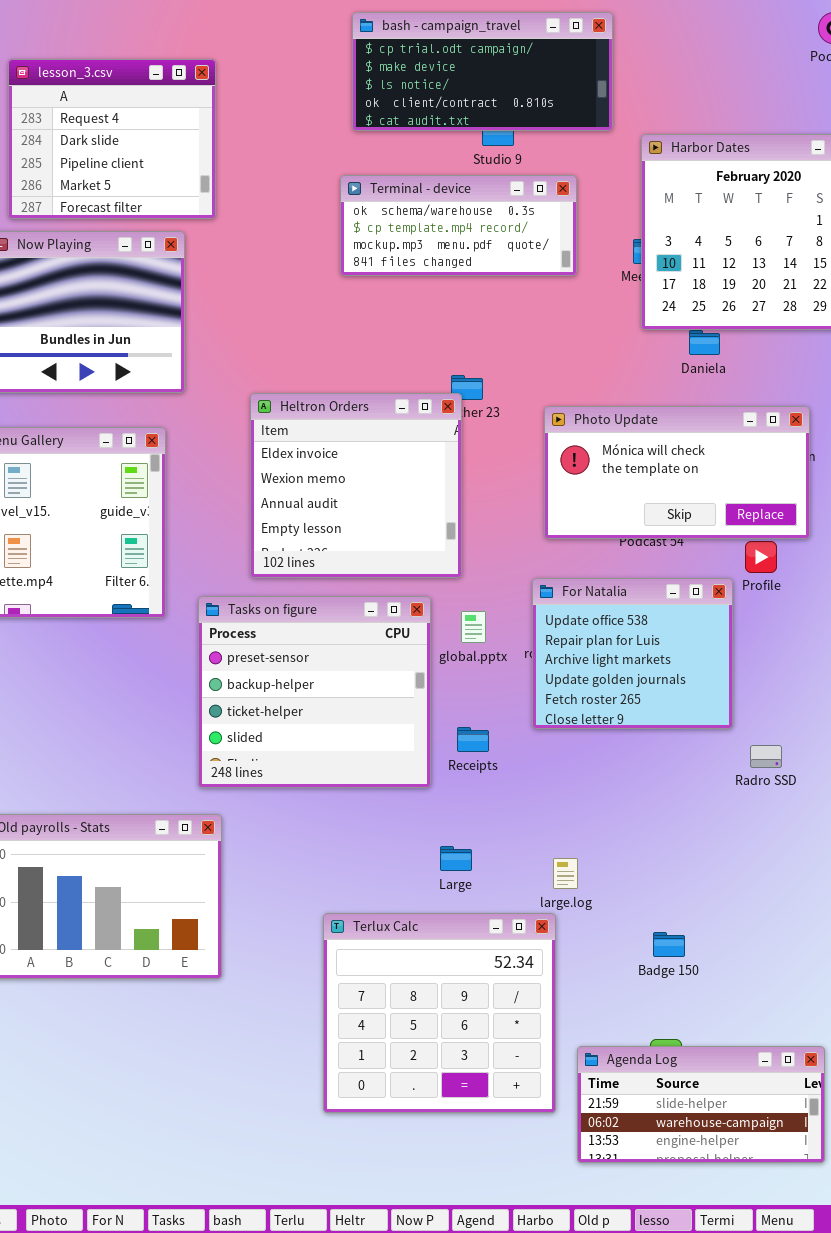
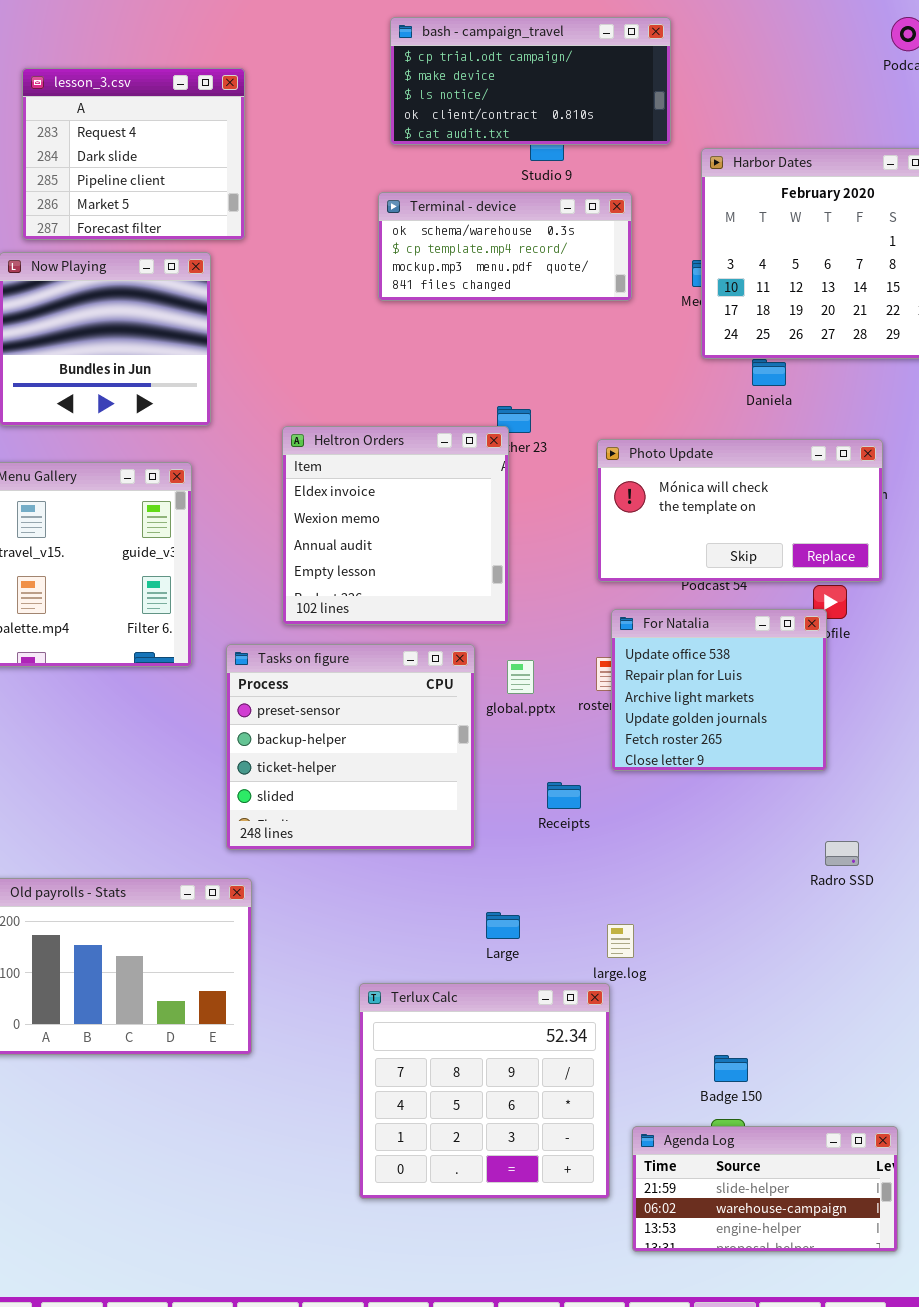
For Natalia: [532,578,733,729] -> [611,609,827,771], moved
Receipts: [457,727,489,752] -> [547,782,581,809], moved
Radro SSD: [750,745,782,768] -> [825,841,859,866], moved
Badge 150: [653,932,685,957] -> [714,1055,748,1082], moved

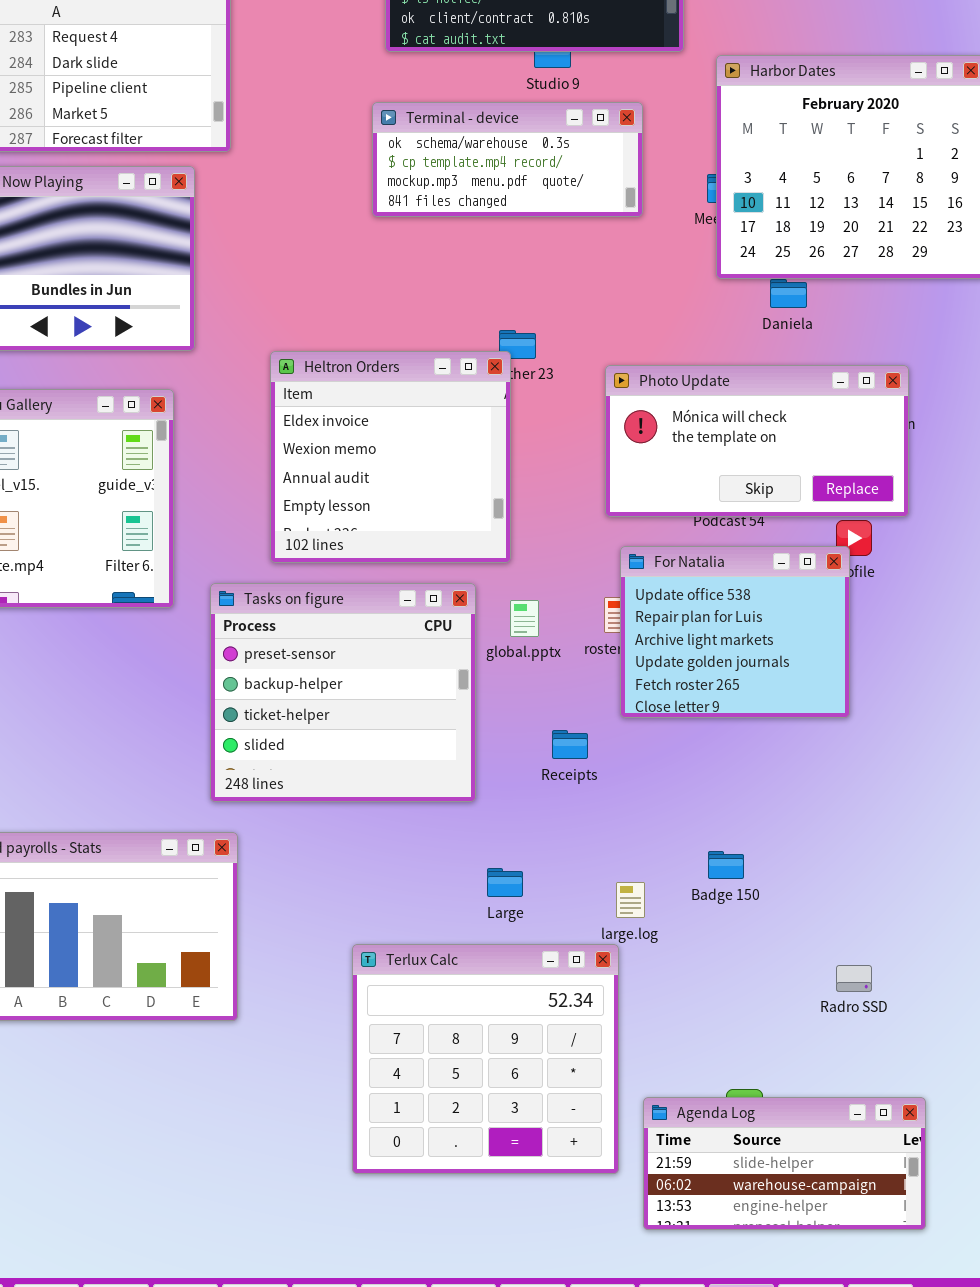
Radro SSD: [825,841,859,866] -> [836,965,872,992], moved
Badge 150: [714,1055,748,1082] -> [708,851,744,879], moved

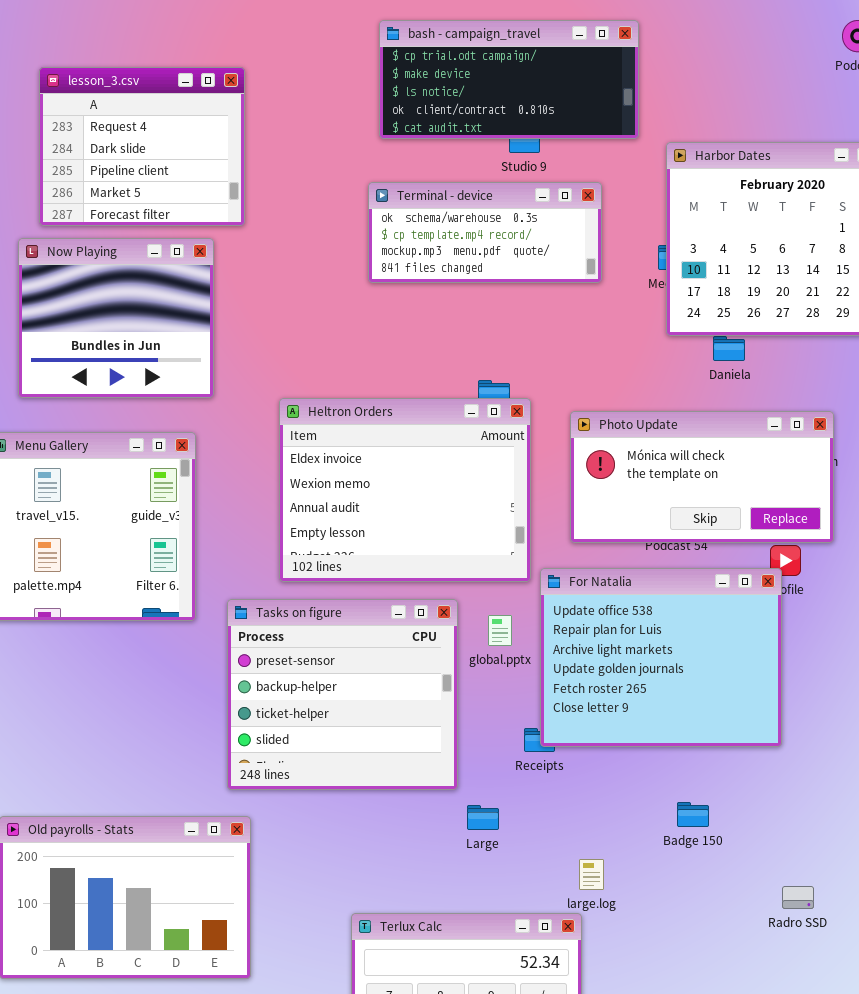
Heltron Orders: [270,351,511,563] -> [279,398,531,582], resized
For Natalia: [620,546,850,718] -> [540,568,782,747], resized
Badge 150: [708,851,744,879] -> [677,802,709,827], moved
Large: [487,868,523,897] -> [467,805,499,830], moved
Radro SSD: [836,965,872,992] -> [782,886,814,909], moved

